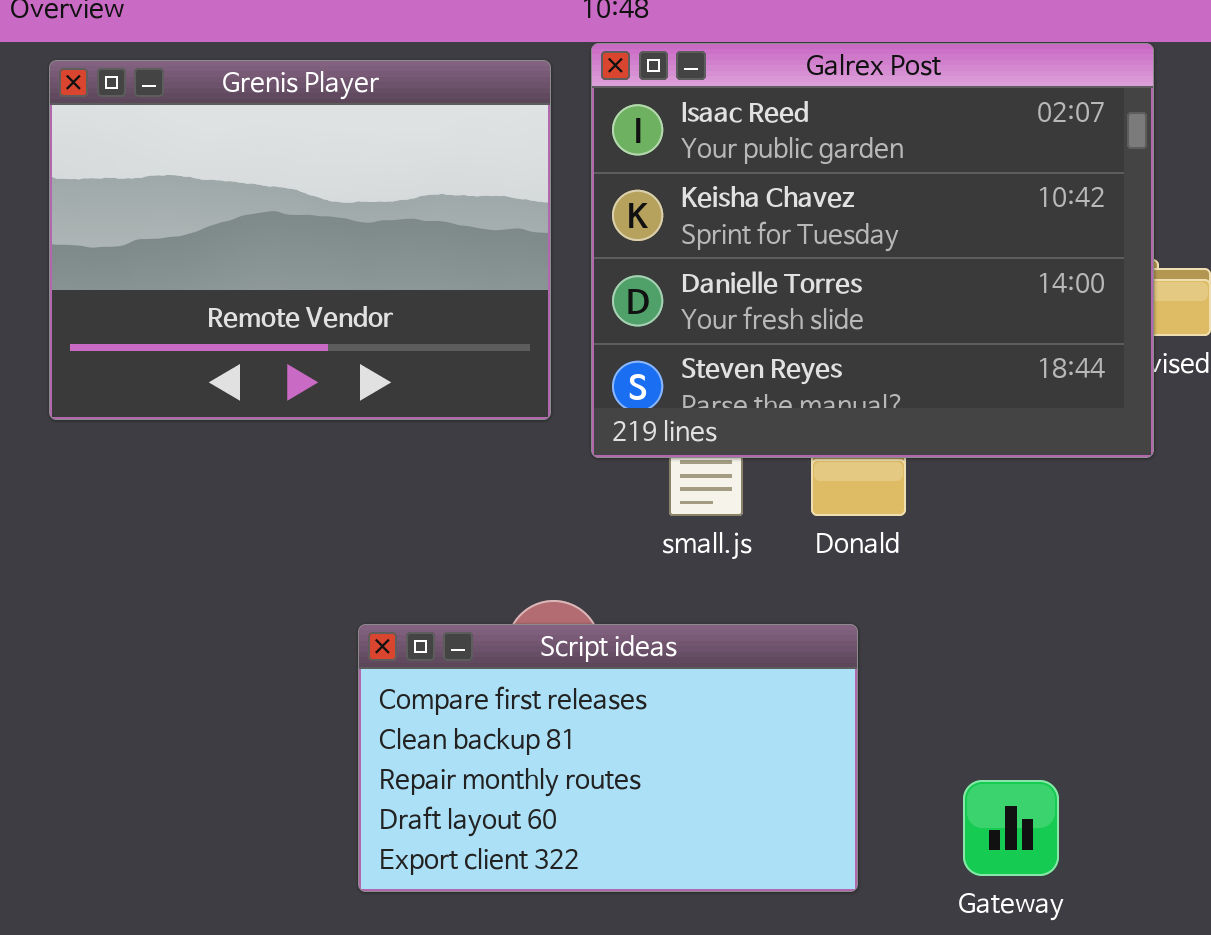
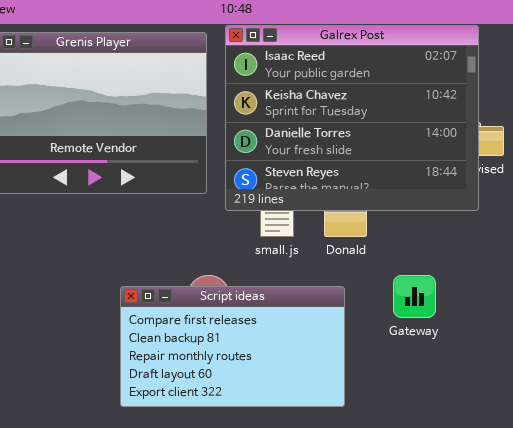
Gateway: [963,780,1059,876] -> [393,275,436,318], moved

